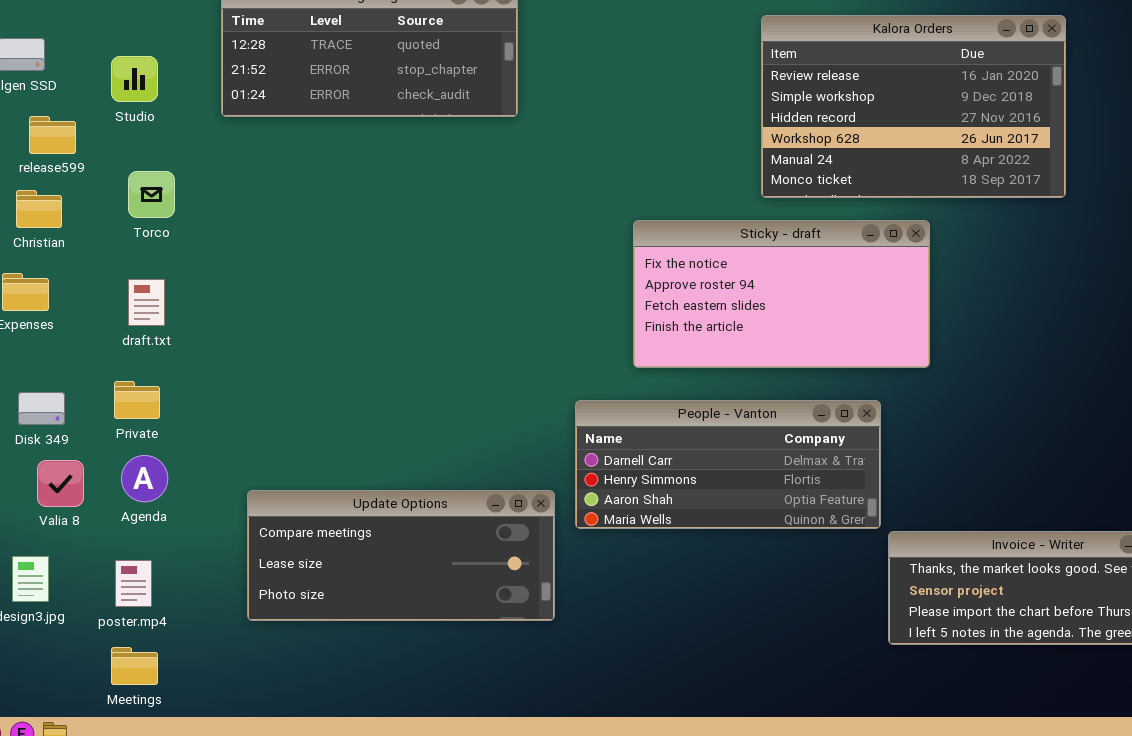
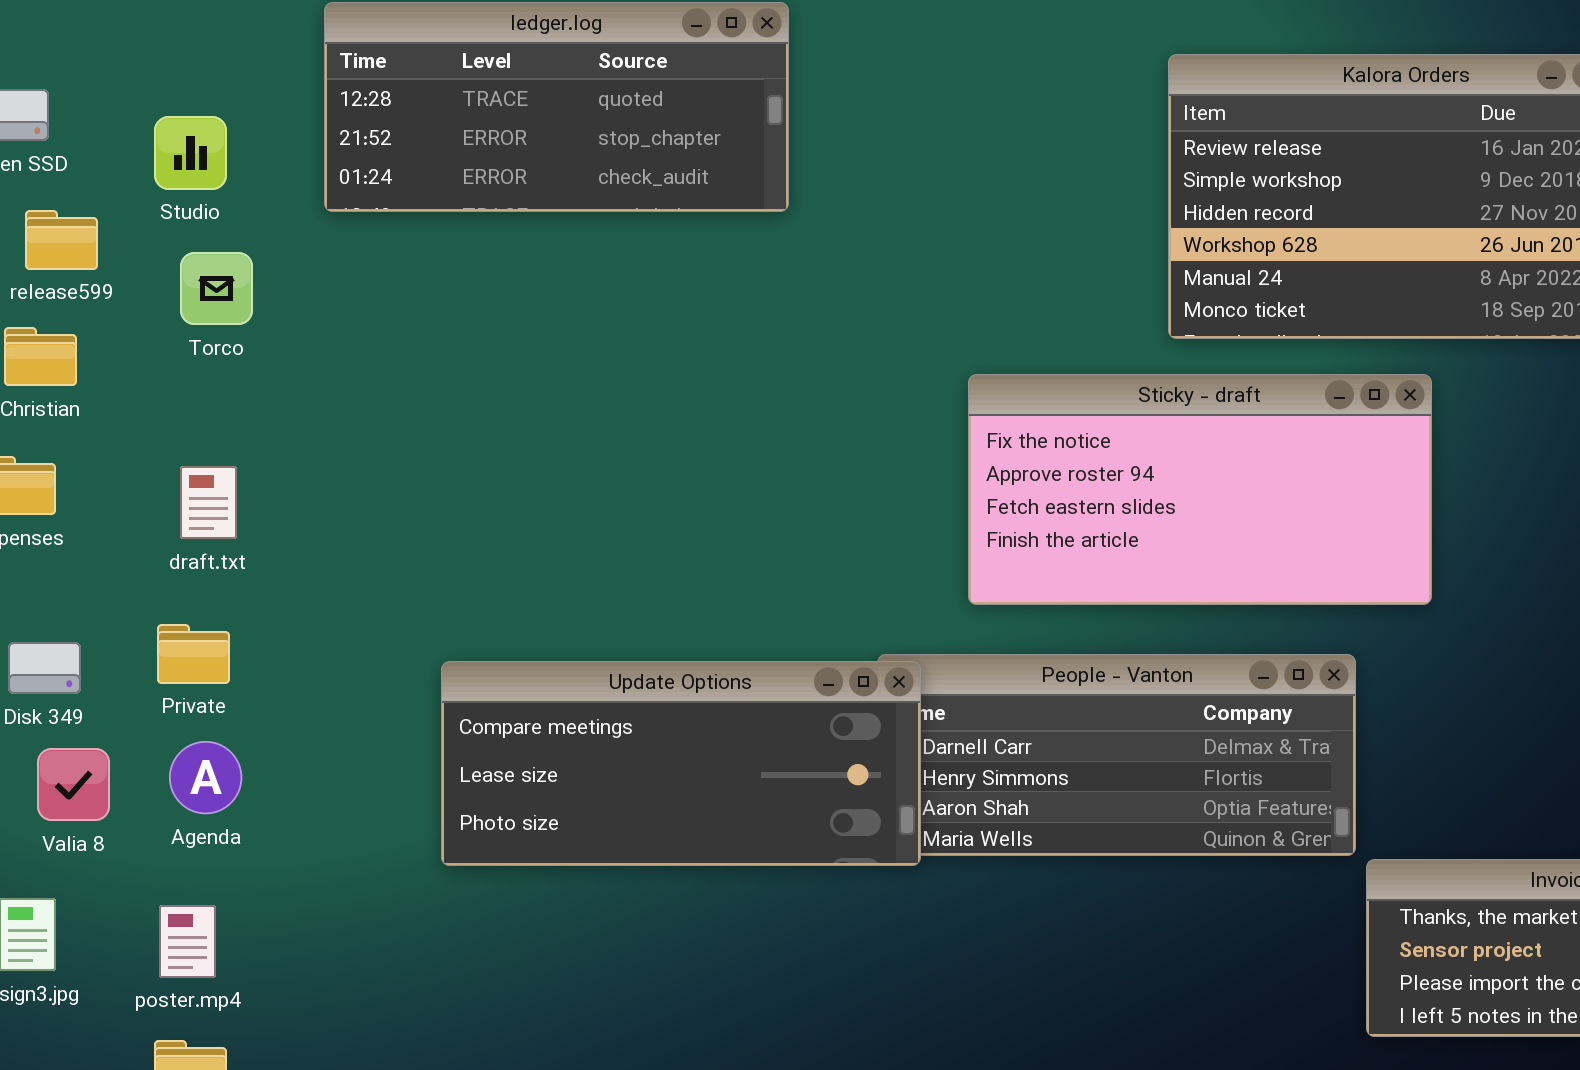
Torco: [128,171,175,218] -> [180,252,253,325], moved
Update Options: [247,490,555,621] -> [441,661,921,866], moved

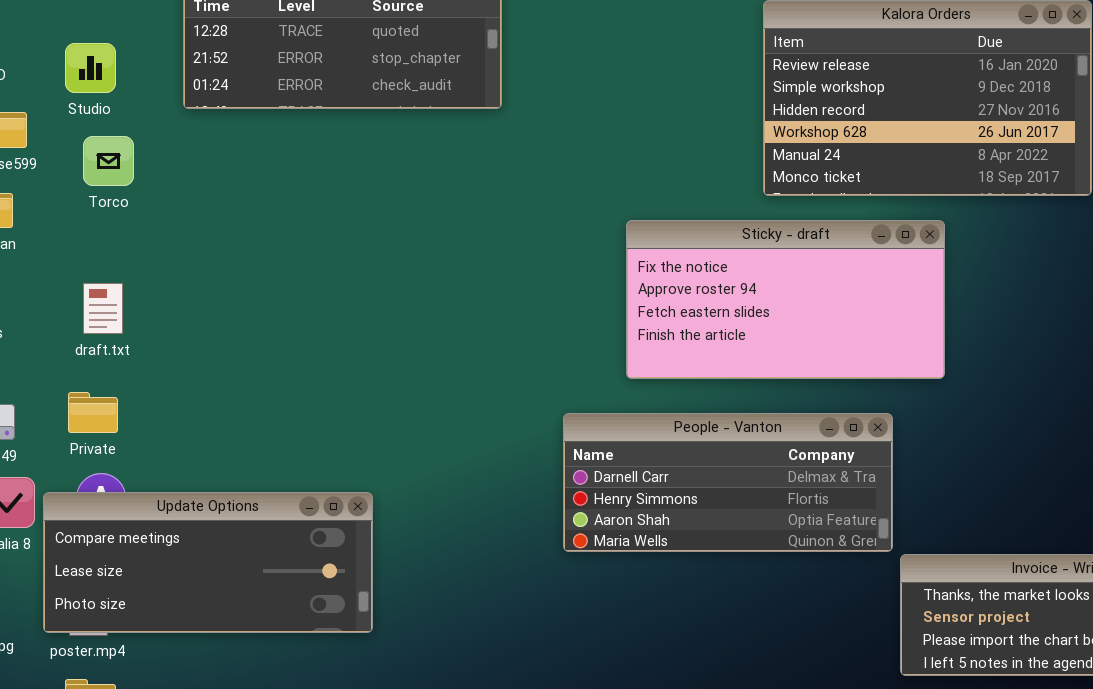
Update Options: [441,661,921,866] -> [43,492,373,633], moved

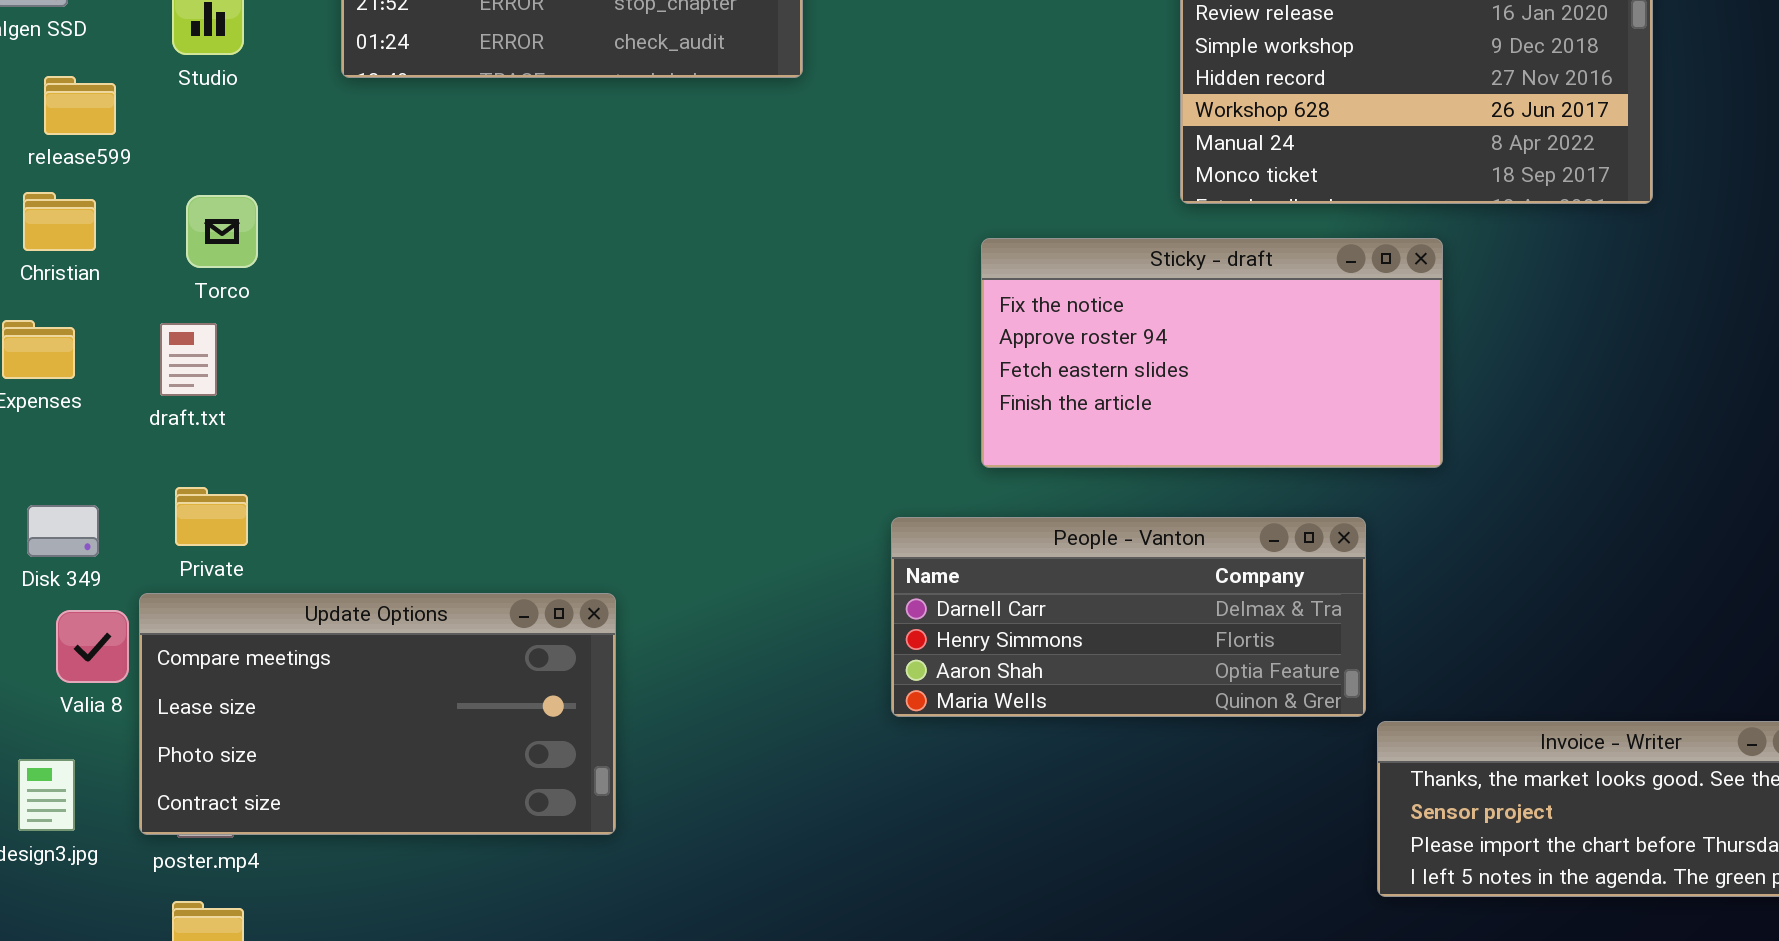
Torco: [83,136,134,186] -> [186,195,258,268], moved
draft.txt: [83,283,123,334] -> [160,323,217,396], moved
Update Options: [43,492,373,633] -> [139,593,616,835], resized

